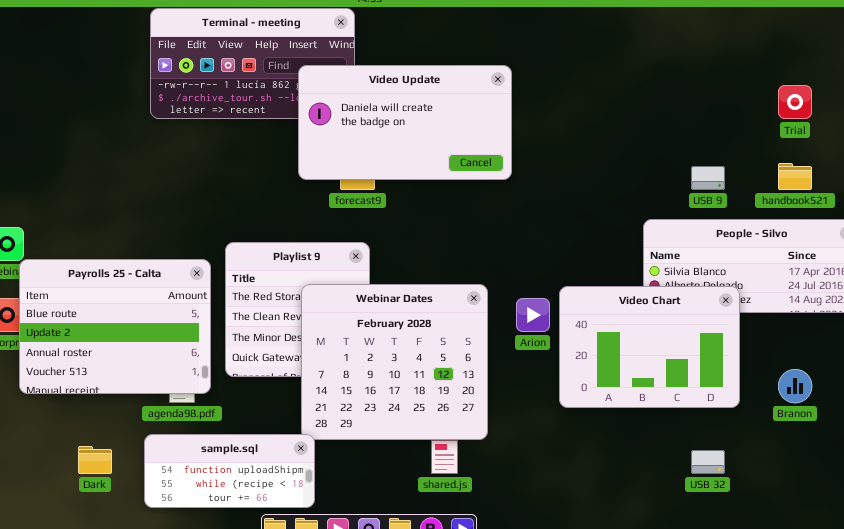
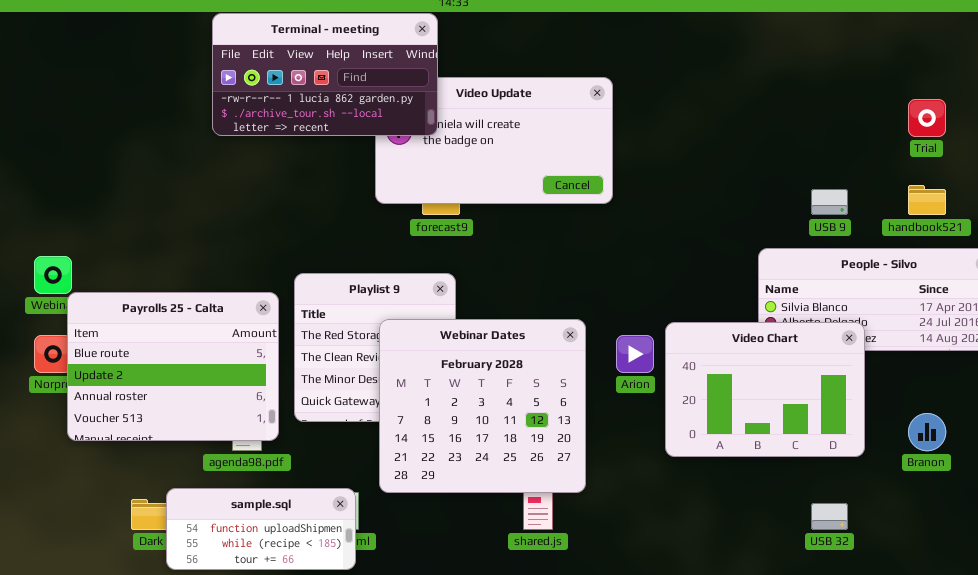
Terminal - meeting: [150,8,355,119] -> [212,13,438,136], raised
sample.sql: [144,434,315,508] -> [166,488,356,570], moved

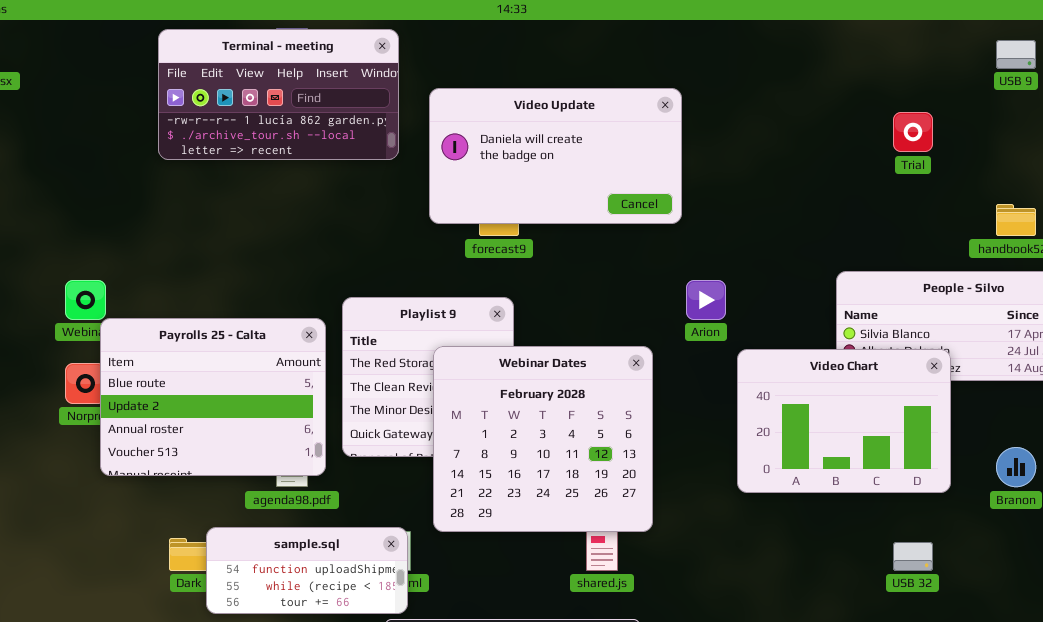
Terminal - meeting: [212,13,438,136] -> [158,29,399,160], moved
Trial: [908,99,946,137] -> [893,112,933,152], moved
USB 9: [811,189,848,215] -> [996,40,1036,69], moved
Arion: [616,335,654,373] -> [686,280,726,320], moved

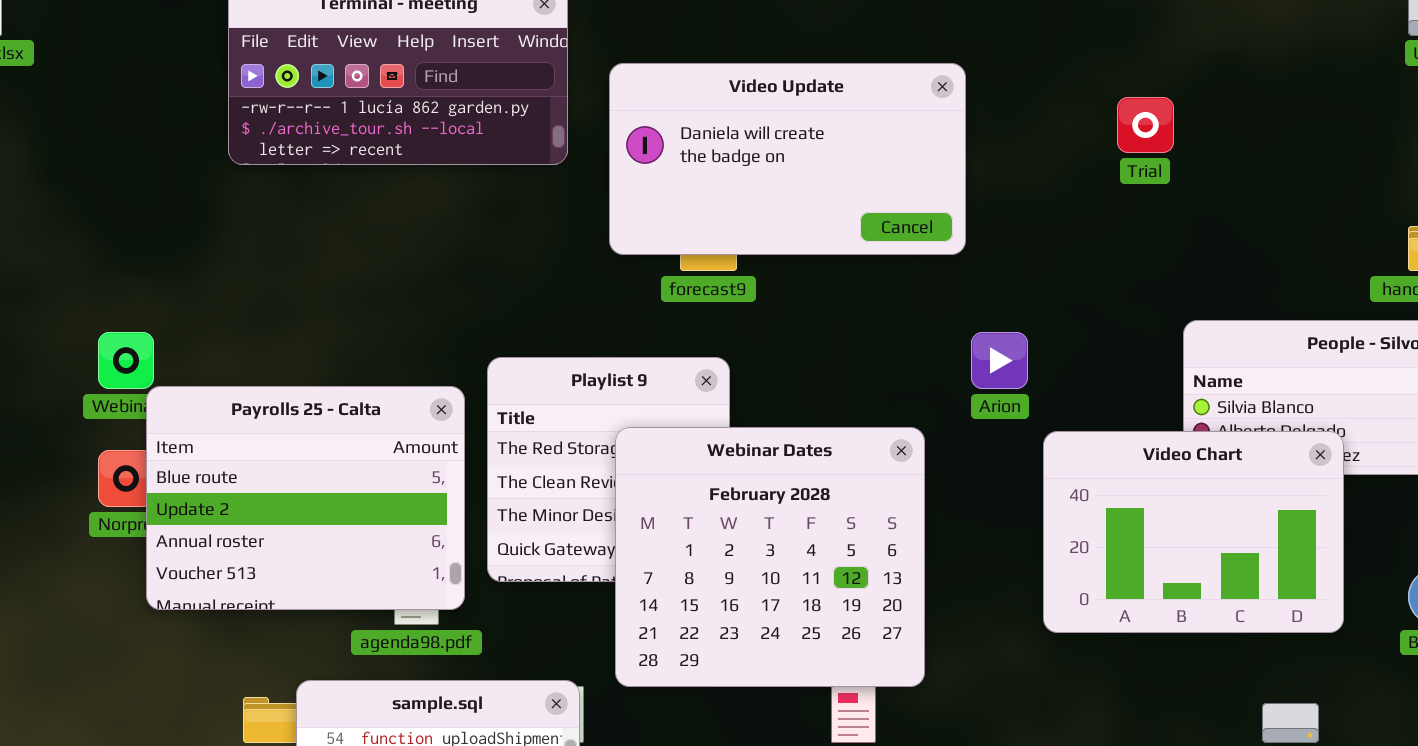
Trial: [893,112,933,152] -> [1117,97,1174,153], moved

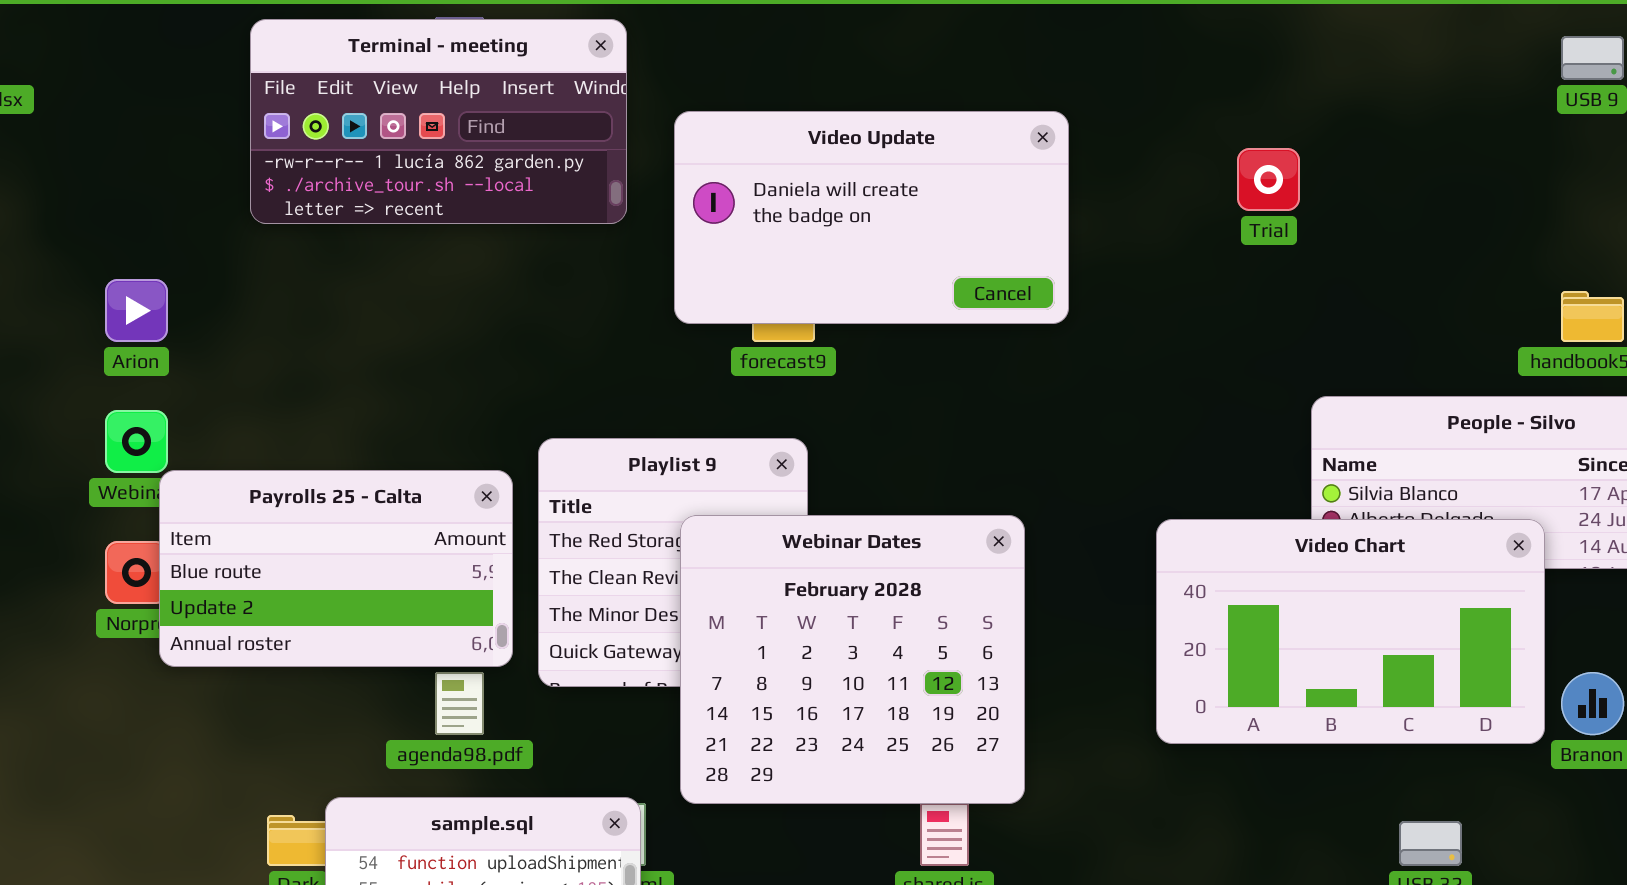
Arion: [971,332,1028,389] -> [105,279,168,342], moved
Payrolls 25 - Calta: [146,386,465,610] -> [159,470,513,667], resized
Video Chart: [1043,431,1344,633] -> [1156,519,1545,744], resized

